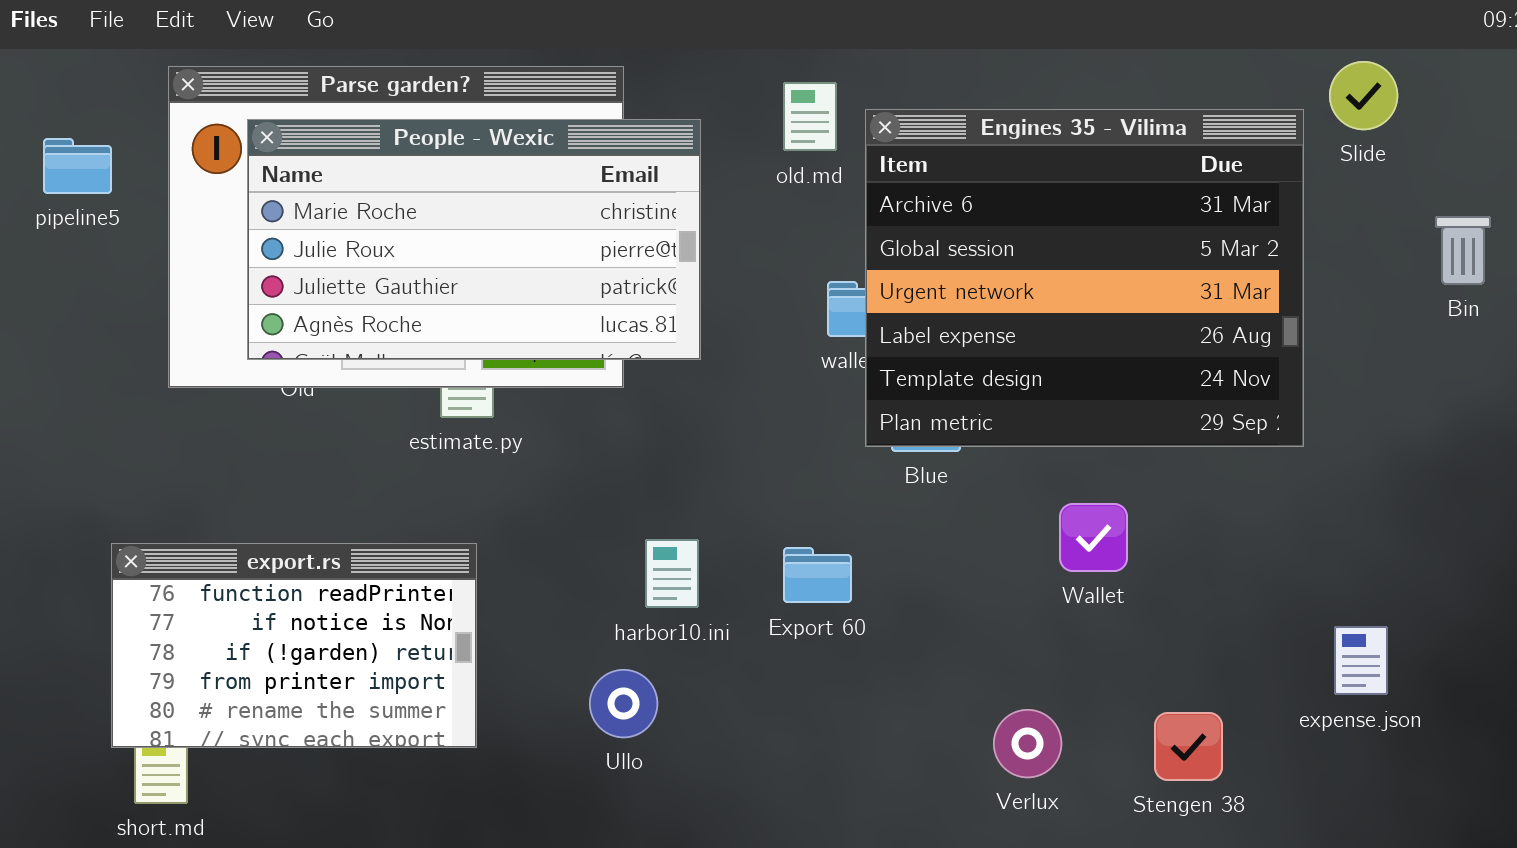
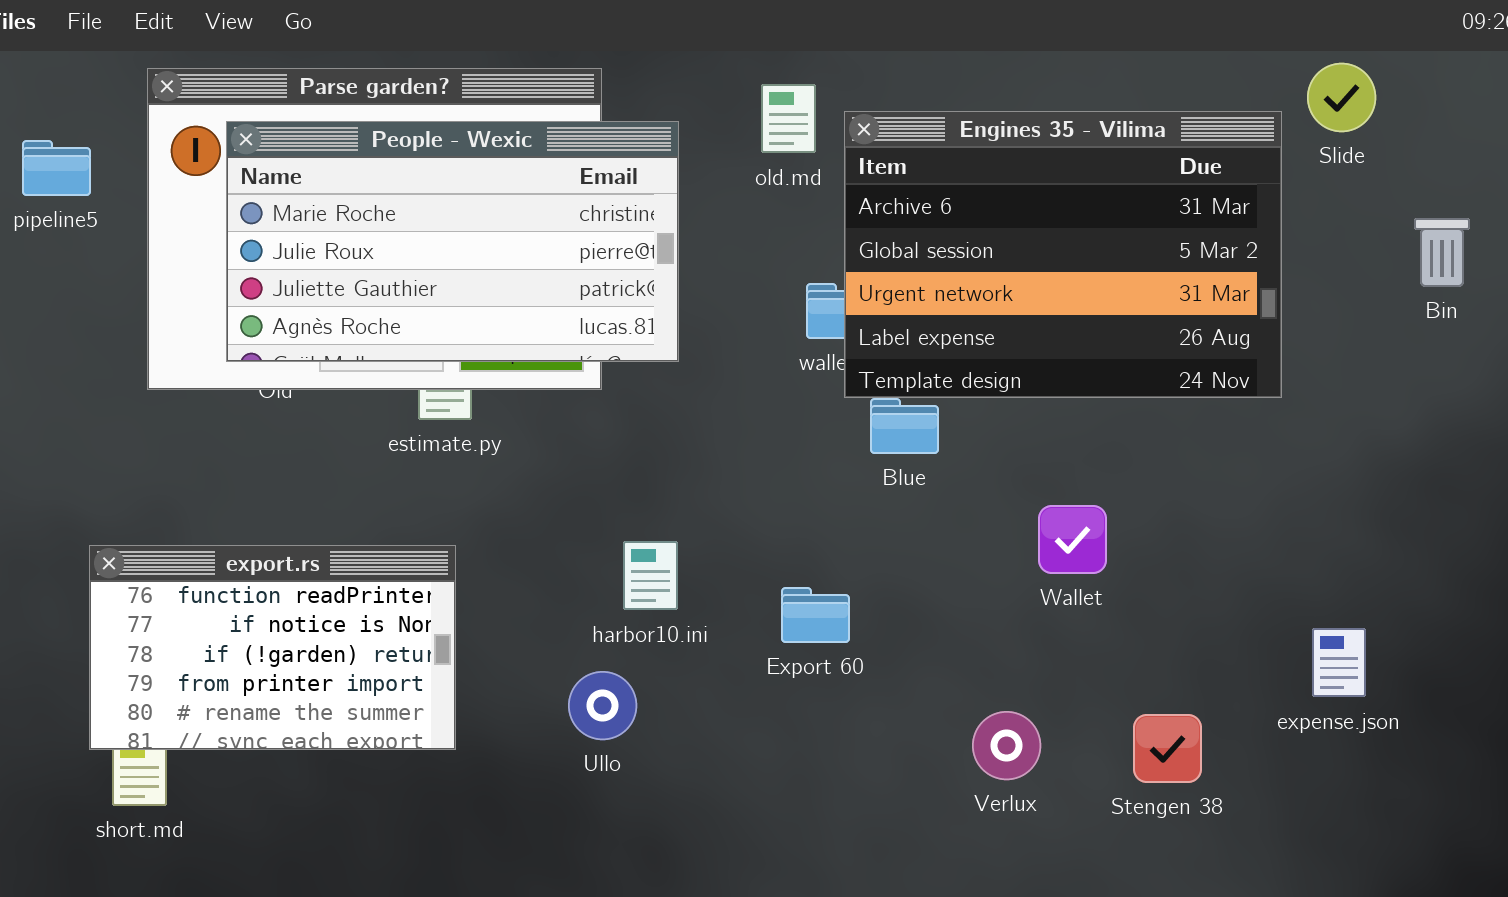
Engines 35 - Vilima: [865,109,1304,447] -> [844,111,1282,398], resized
Export 60: [783,547,852,603] -> [781,587,850,643], moved

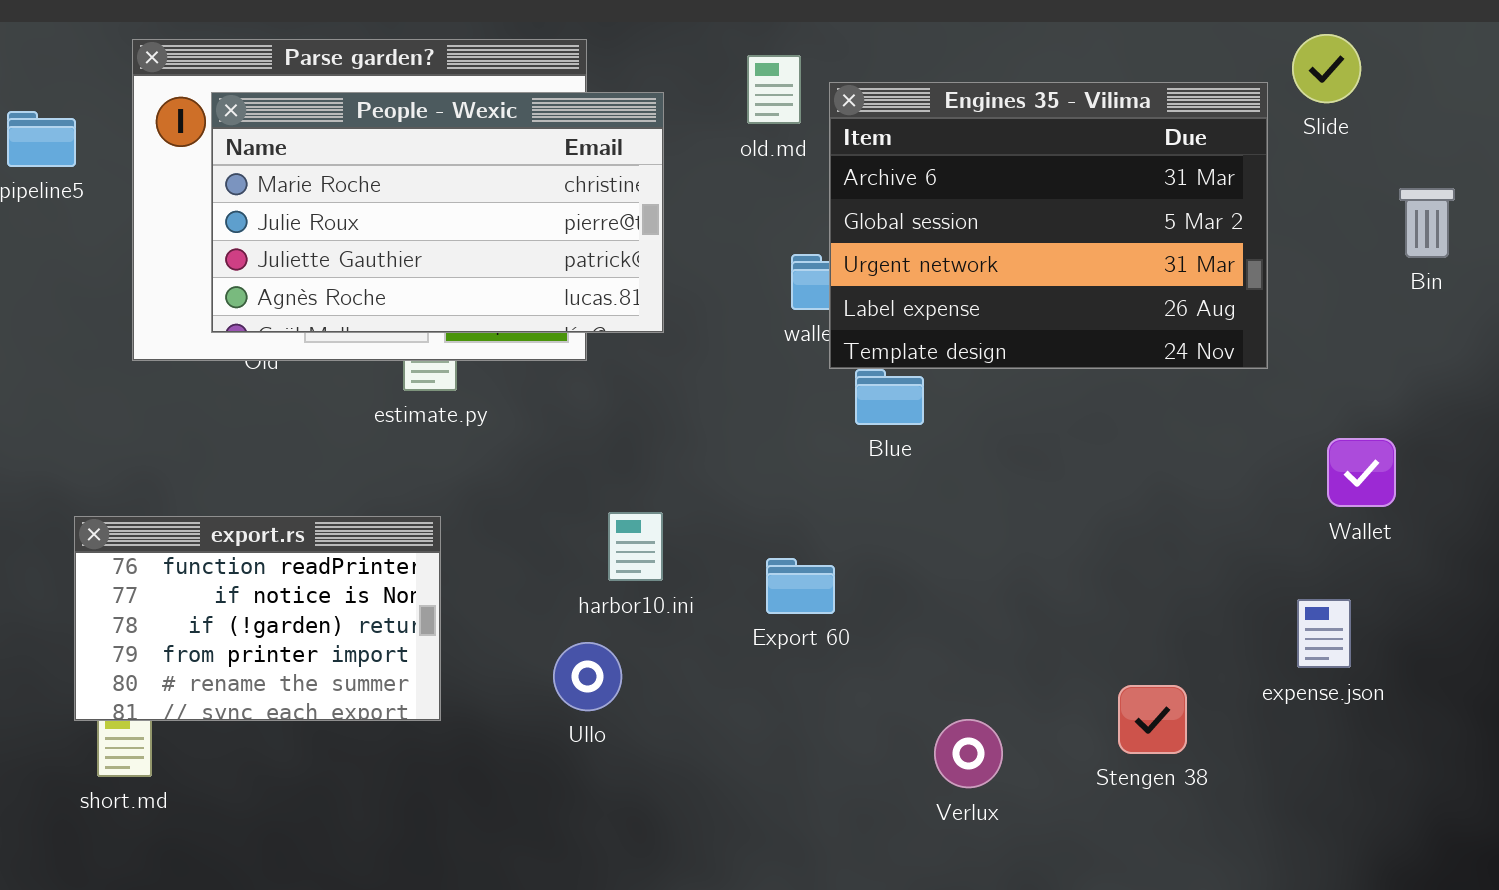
Wallet: [1038,505,1107,574] -> [1327,438,1396,507], moved
Verlux: [972,711,1041,780] -> [934,719,1003,788], moved

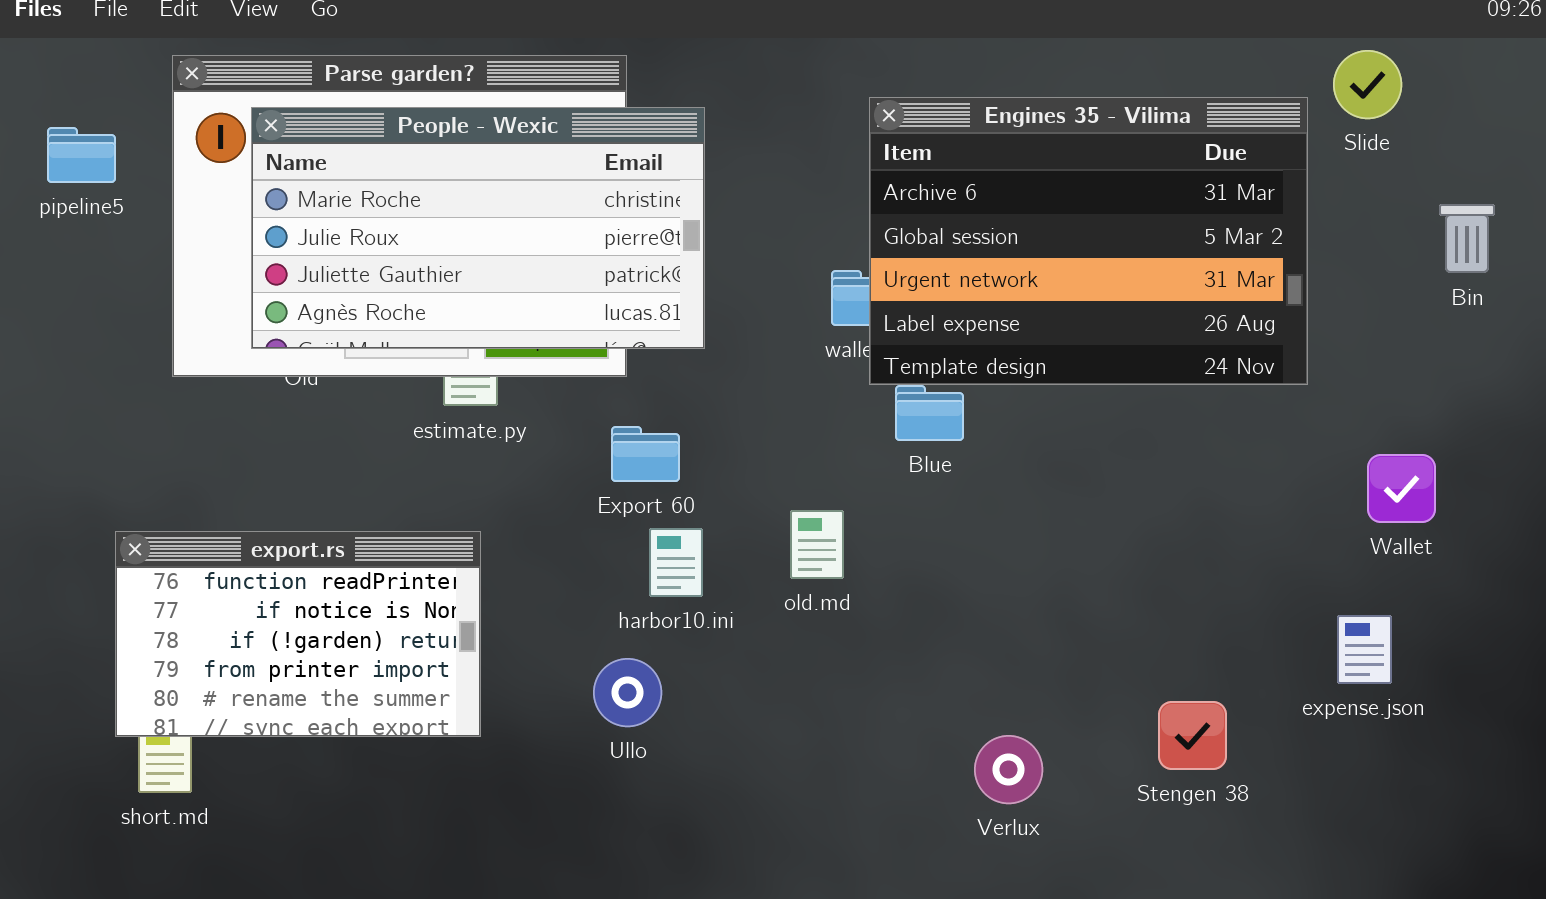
old.md: [747,55,801,124] -> [790,510,844,579], moved
Export 60: [766,558,835,614] -> [611,426,680,482], moved

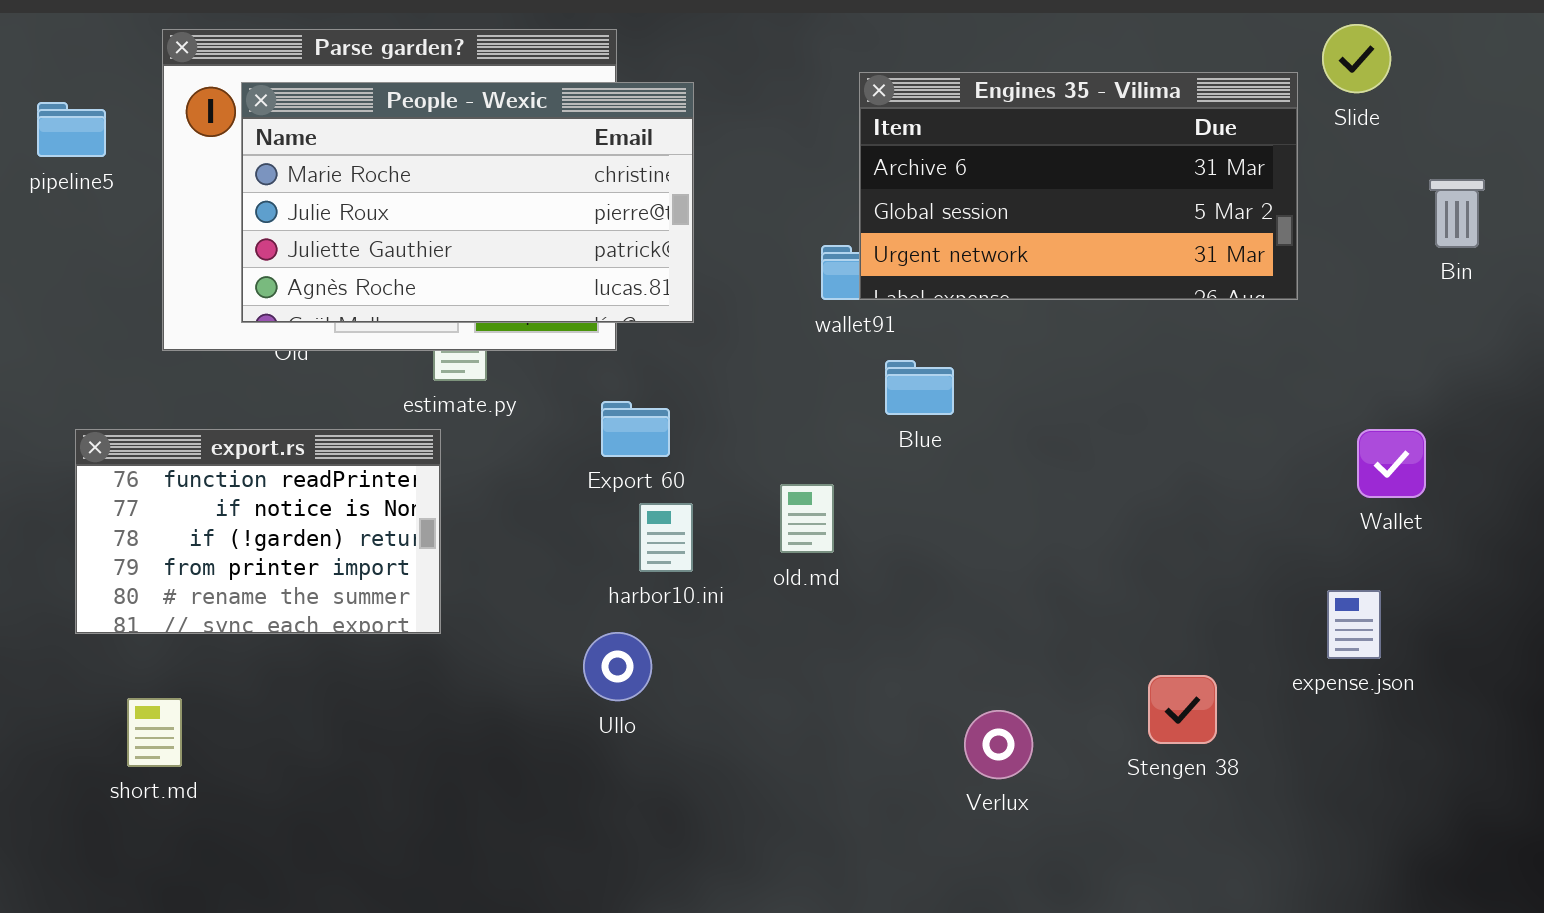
Engines 35 - Vilima: [869,97,1308,385] -> [859,72,1298,300], resized
export.rs: [115,531,481,737] -> [75,429,441,634], moved

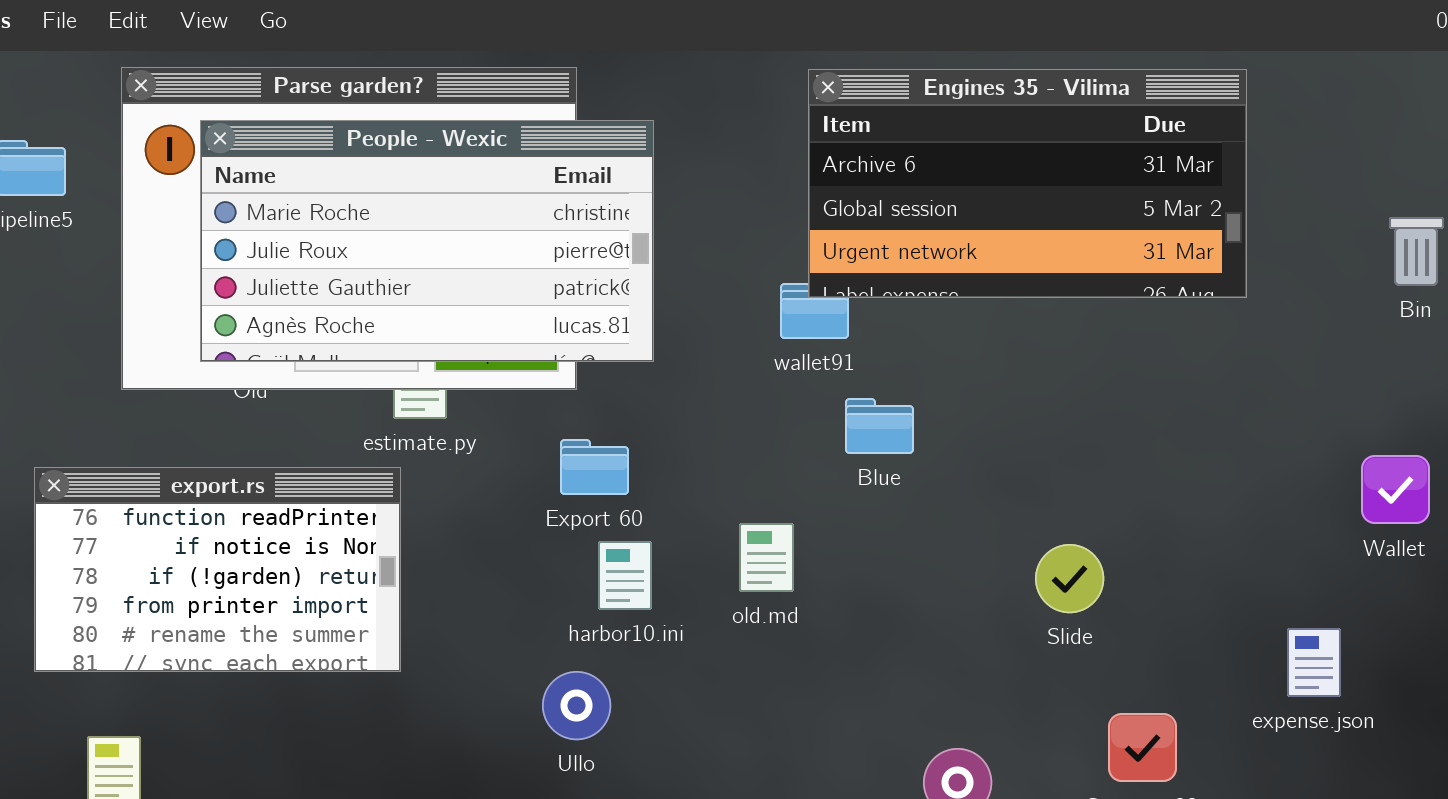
Slide: [1322,24,1391,93] -> [1035,544,1104,613], moved
Engines 35 - Vilima: [859,72,1298,300] -> [808,69,1247,298], moved
Wallet: [1357,429,1426,498] -> [1361,455,1430,524], moved

